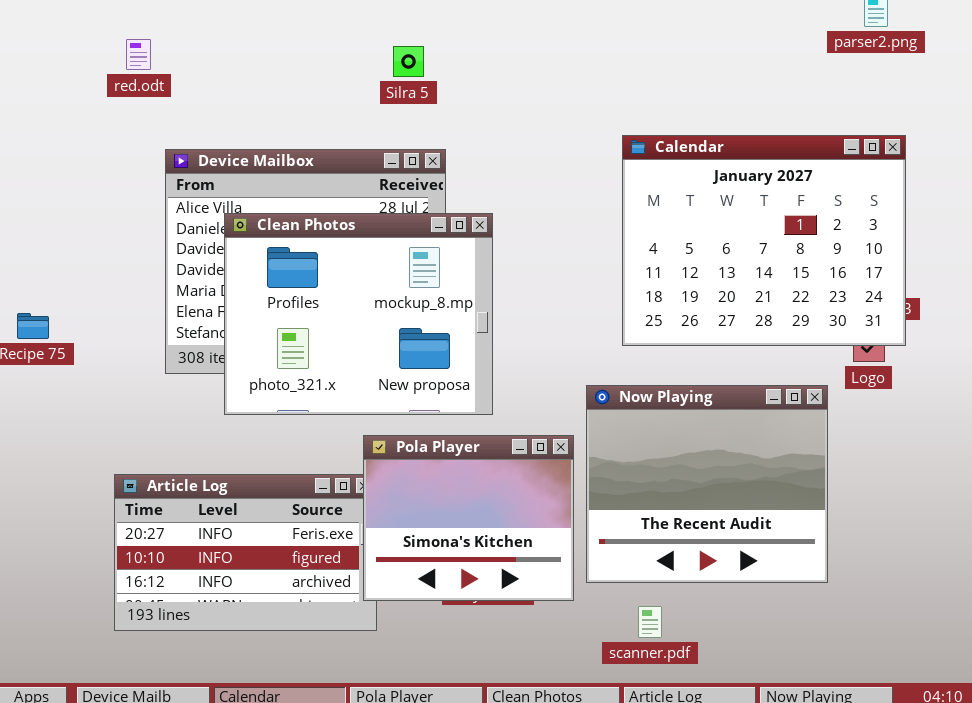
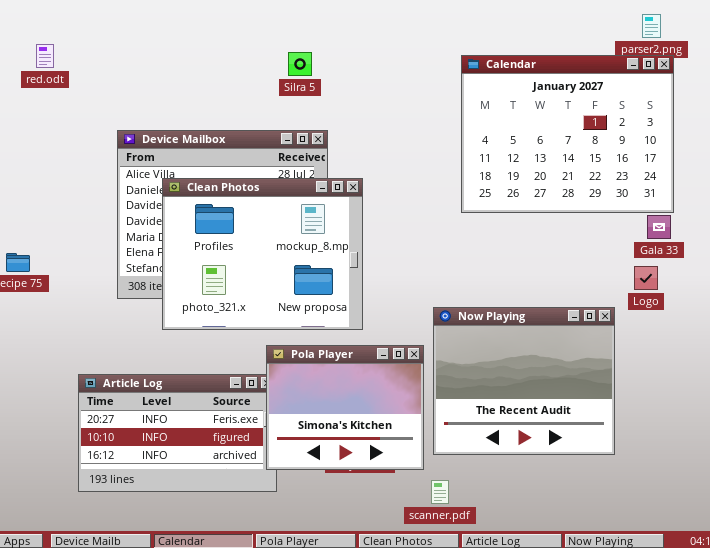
red.odt: [126,39,151,70] -> [36,44,54,68], moved
Calendar: [622,135,906,346] -> [461,55,674,213], moved
scanner.pdf: [638,606,662,638] -> [431,480,449,504], moved

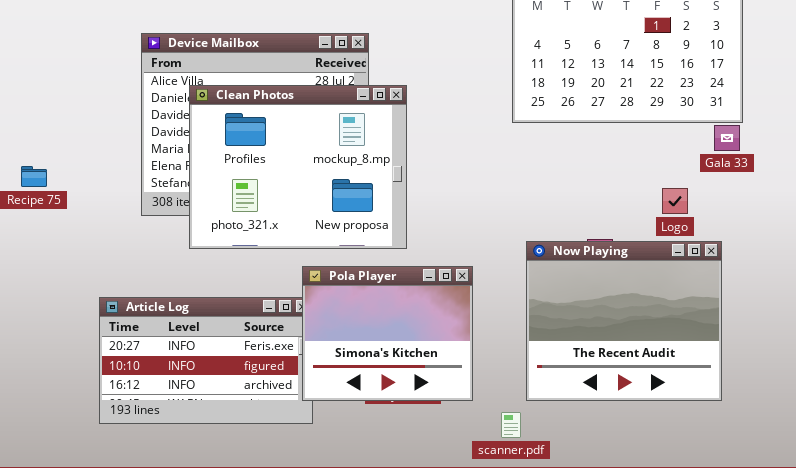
Logo: [634,266,658,290] -> [662,188,688,214], moved
Now Playing: [433,307,615,455] -> [526,241,722,401], moved
scanner.pdf: [431,480,449,504] -> [501,412,521,438], moved

